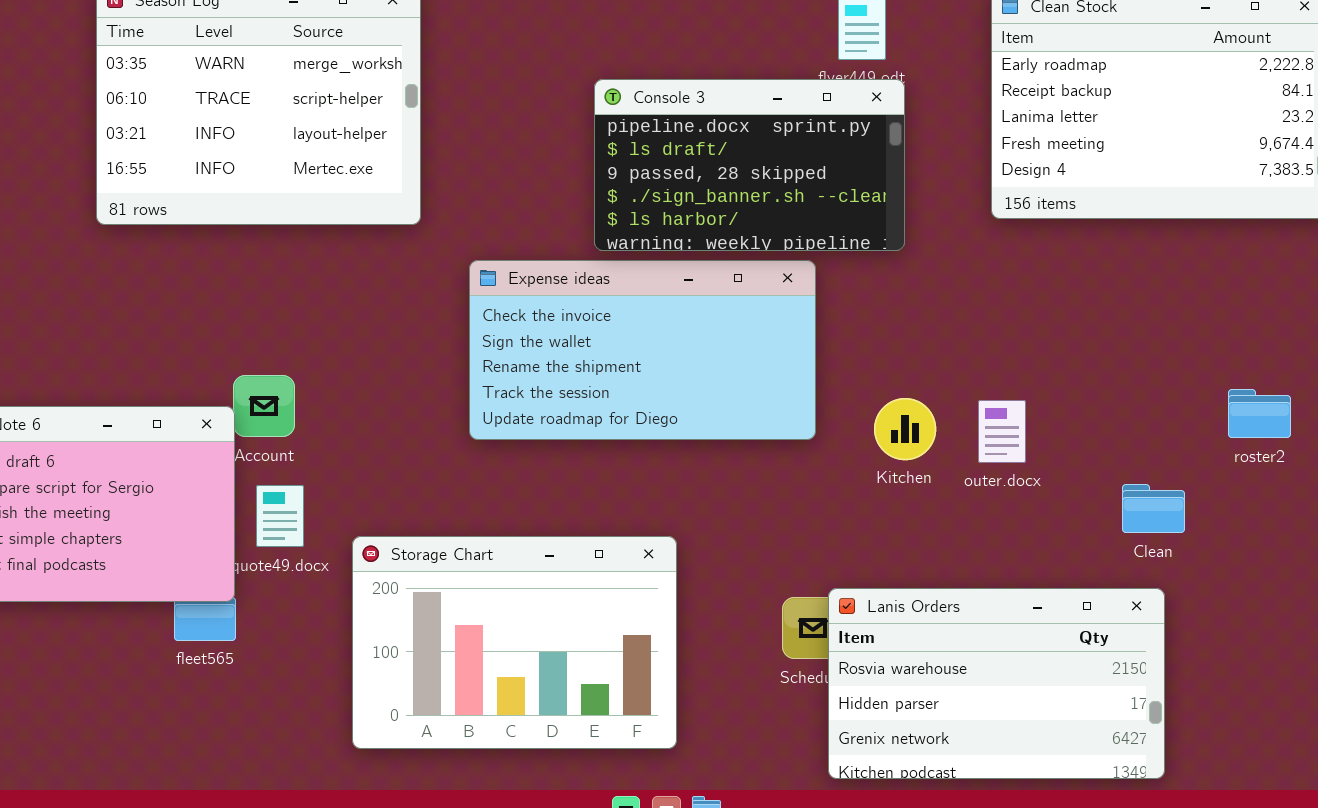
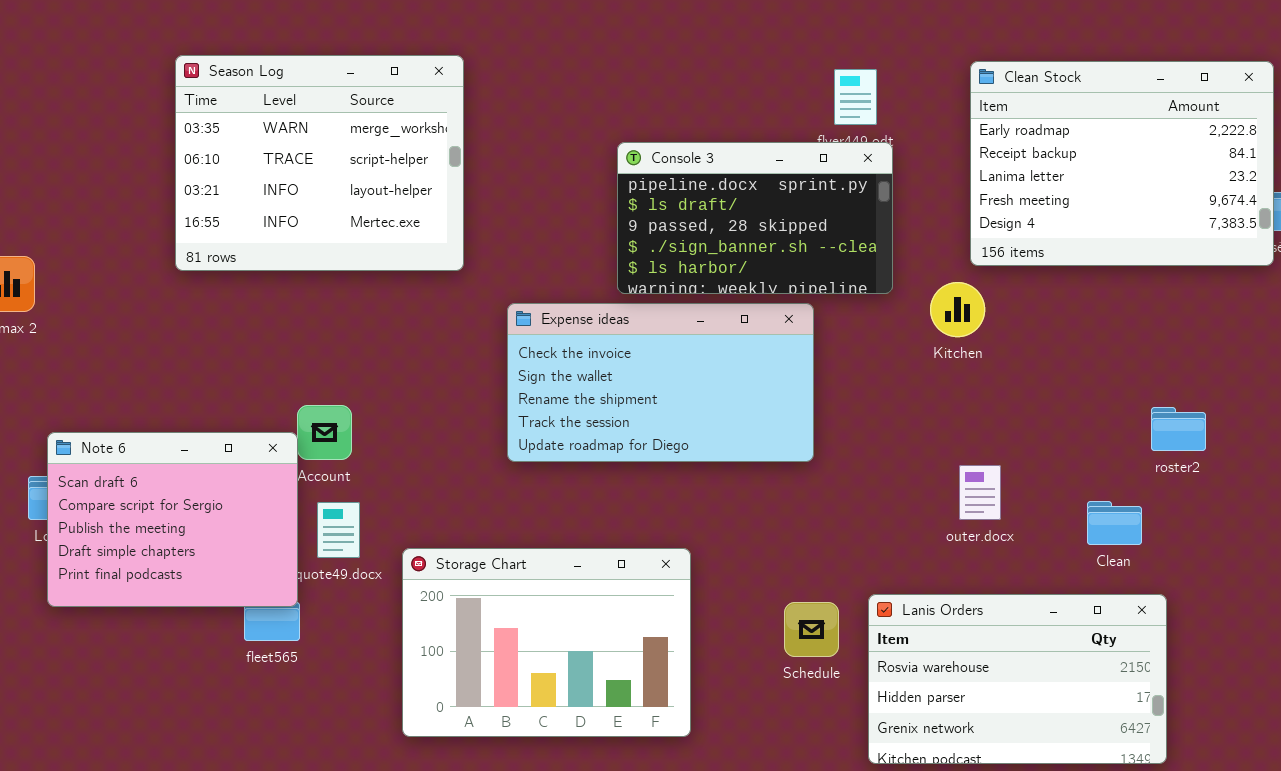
roster2: [1228,389,1291,438] -> [1151,407,1206,451], moved
Kitchen: [874,398,936,460] -> [930,282,985,337], moved
outer.docx: [978,400,1026,463] -> [959,465,1001,520], moved
Lanis Orders: [828,588,1165,779] -> [868,594,1167,764], moved

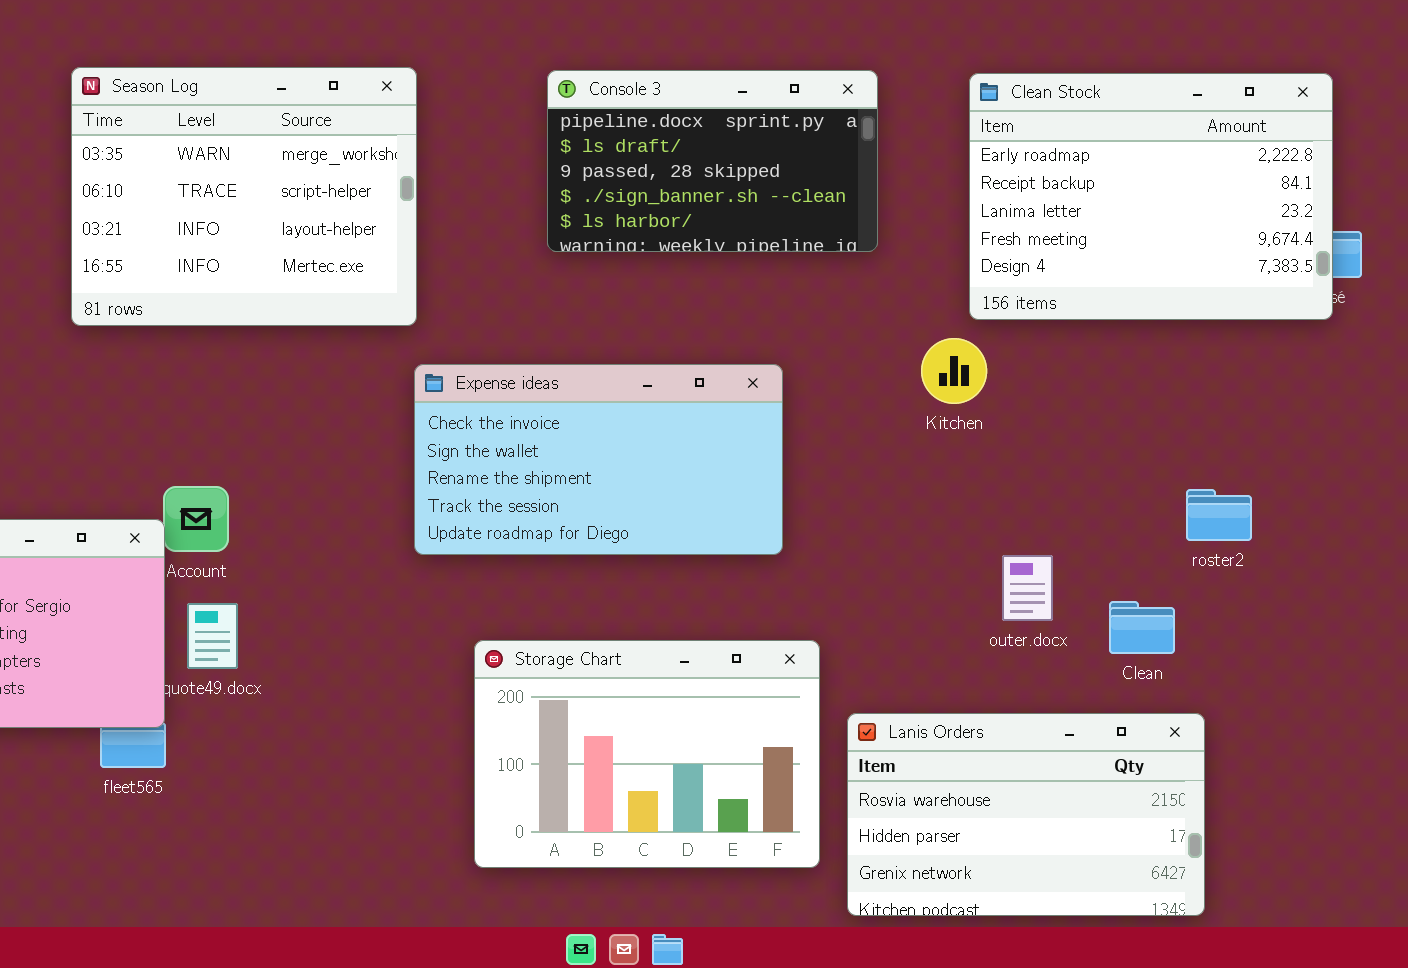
Season Log: [175,55,464,271] -> [71,67,417,326], moved
Console 3: [617,142,893,294] -> [547,70,878,252], moved
outer.docx: [959,465,1001,520] -> [1002,555,1053,621], moved
Storage Chart: [402,548,691,737] -> [474,640,820,868], moved

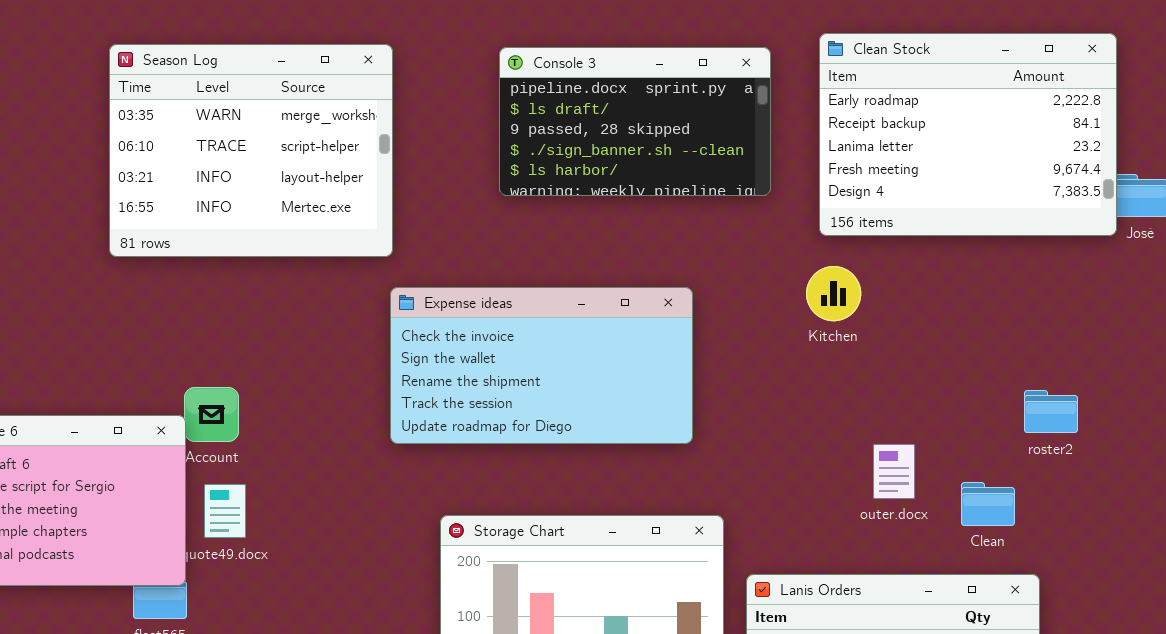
Clean Stock: [969,73,1333,320] -> [819,33,1117,236], moved

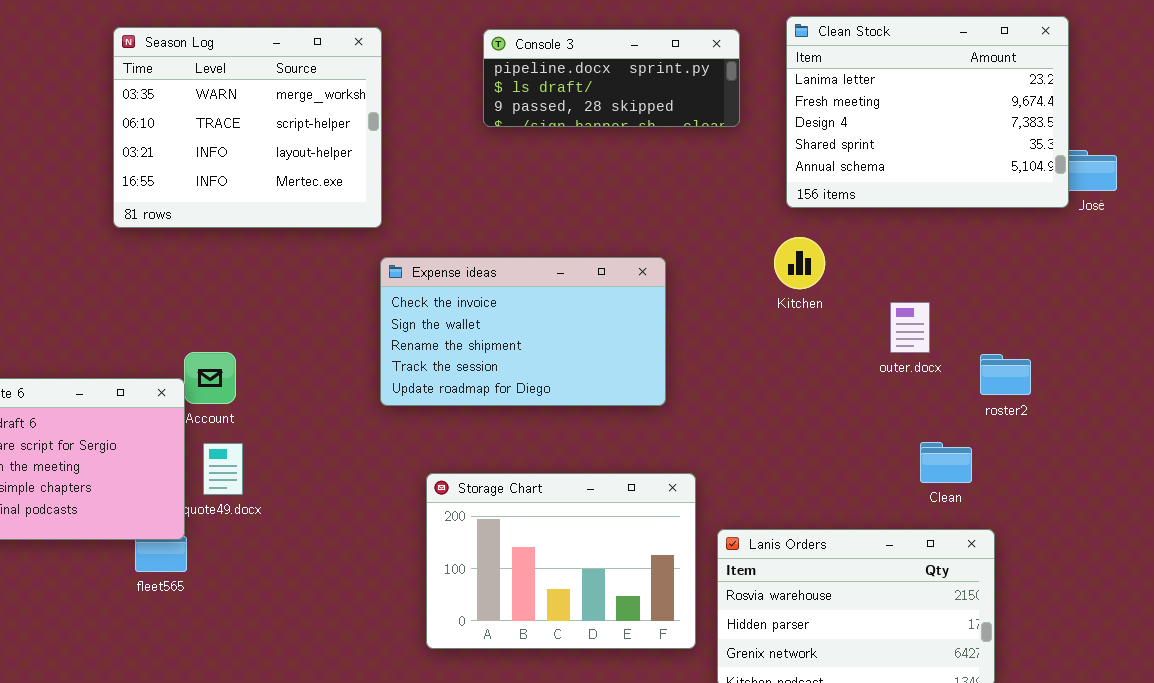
Clean Stock: [819,33,1117,236] -> [786,16,1069,208], scrolled down 2 rows
Console 3: [499,47,771,196] -> [483,29,740,127], resized
outer.docx: [873,444,915,499] -> [890,302,930,353], moved

